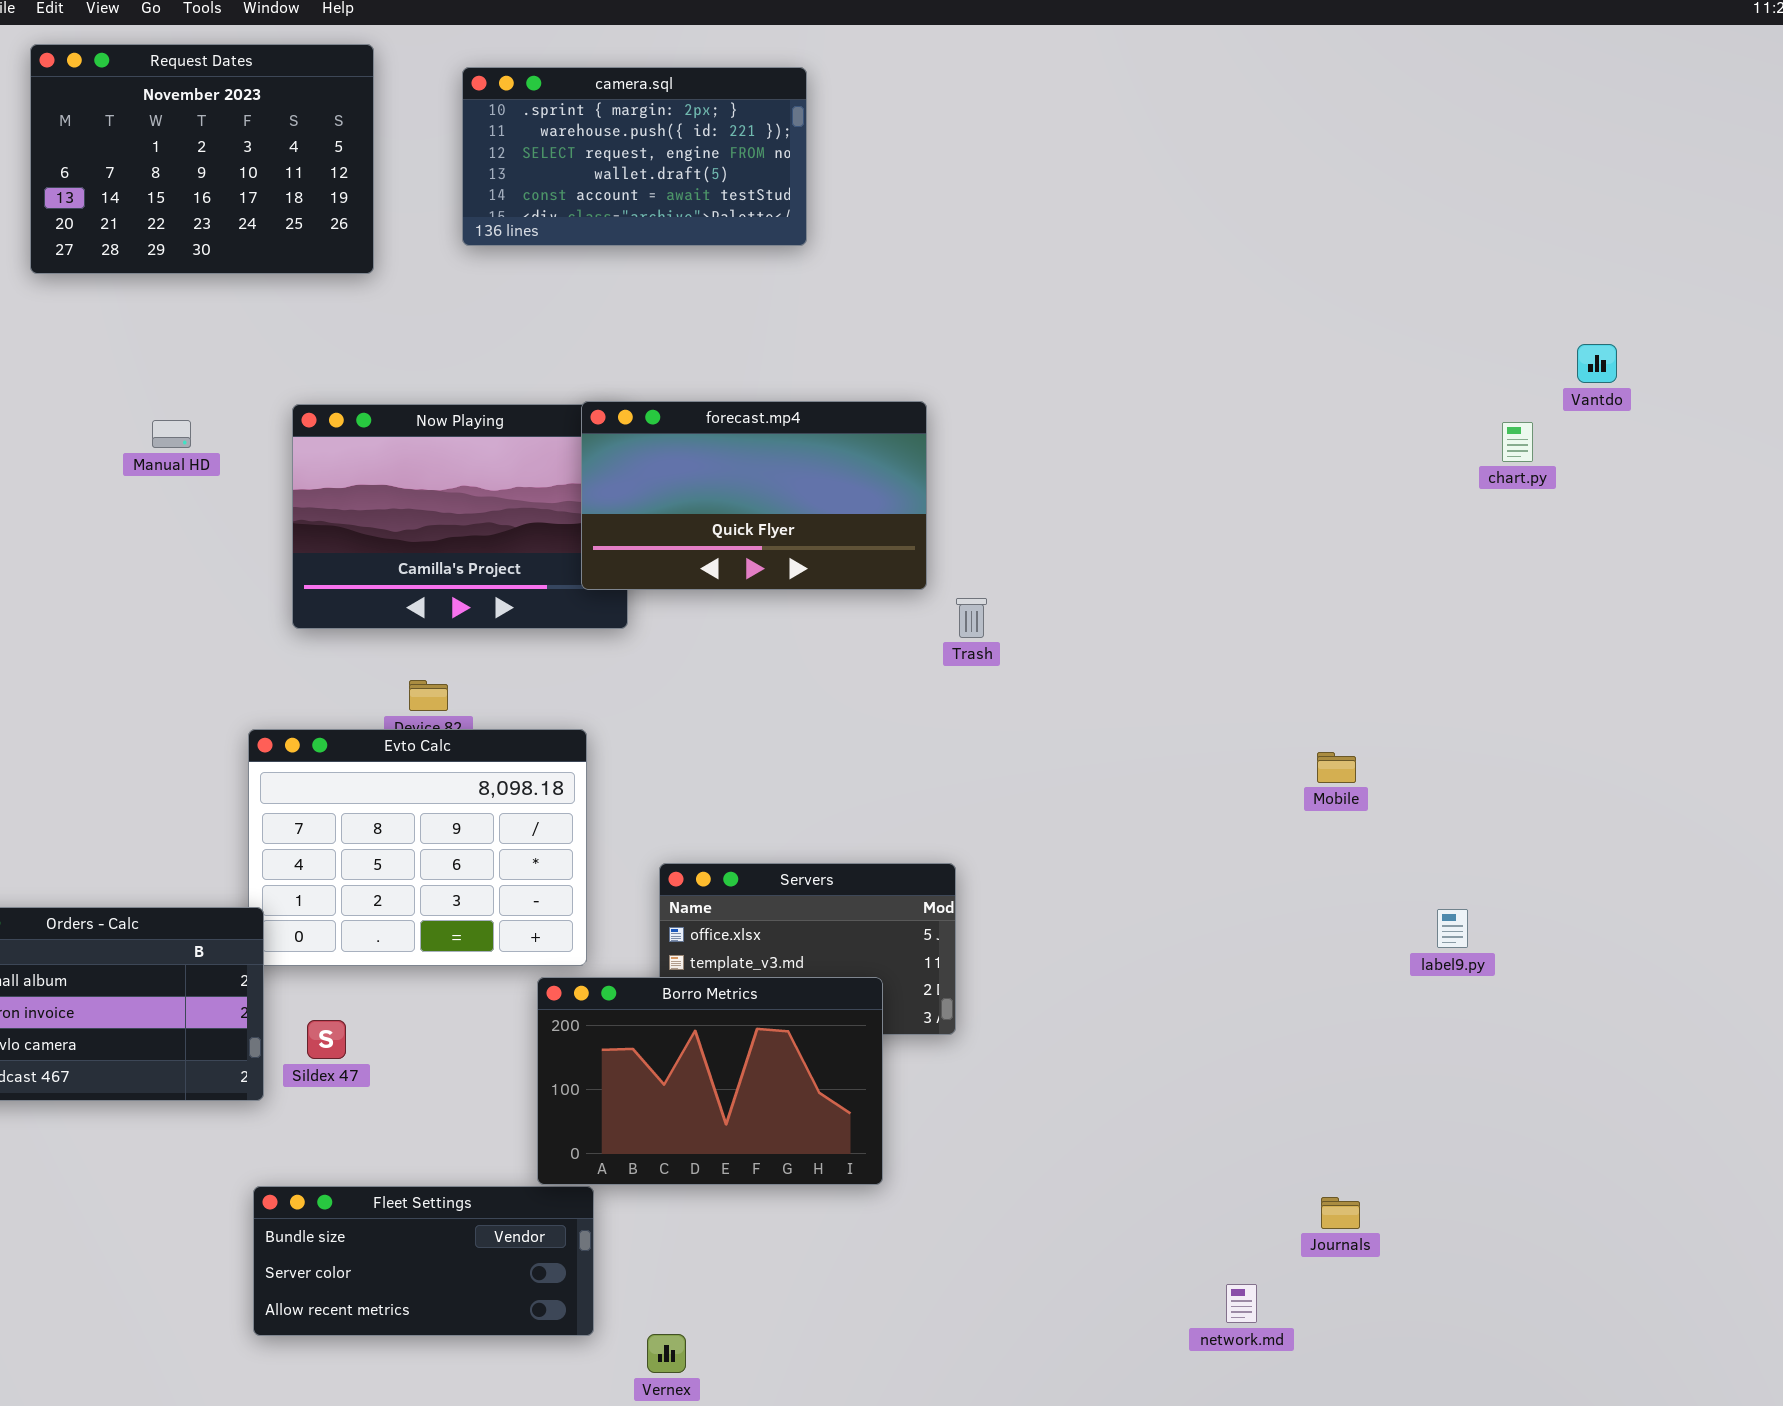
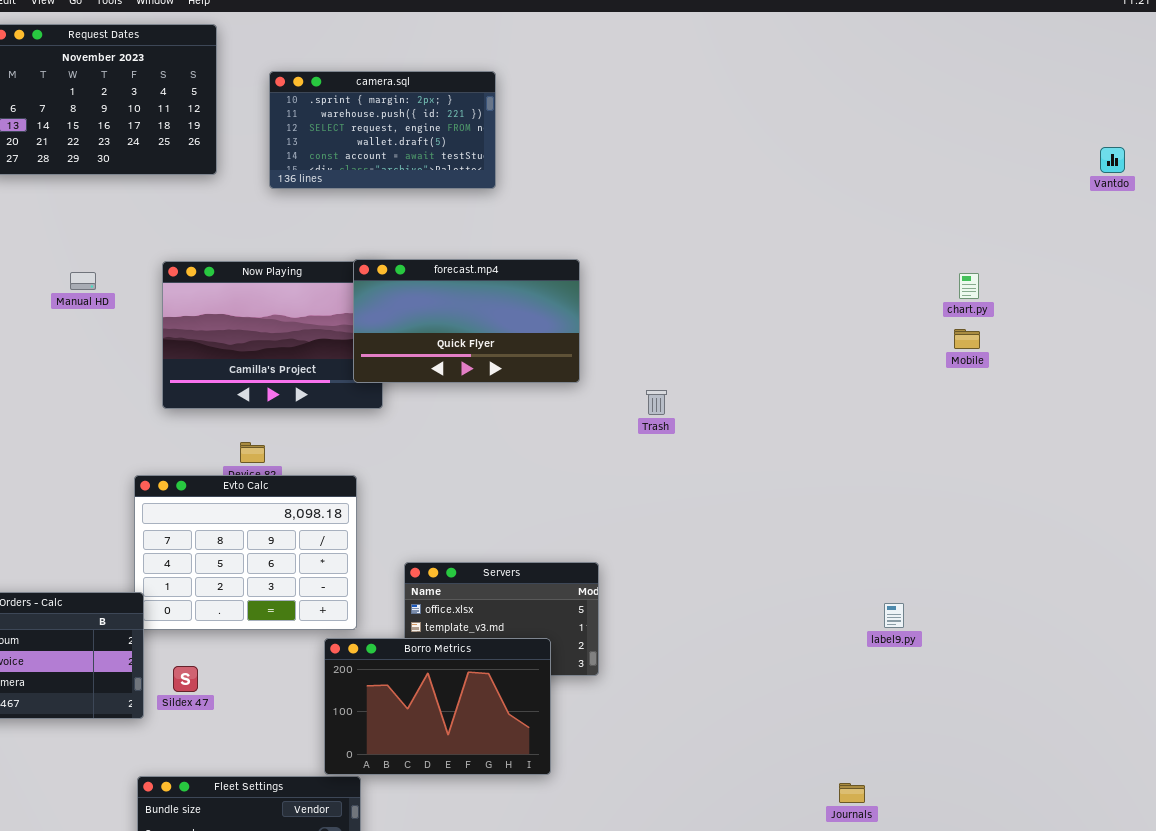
camera.sql: [462,67,807,246] -> [269,71,496,189], moved
Vantdo: [1577,344,1617,383] -> [1100,147,1125,173], moved
Trash: [956,598,987,638] -> [646,390,667,415], moved
Mobile: [1317,752,1356,783] -> [954,329,980,349], moved
label9.py: [1437,909,1468,948] -> [884,603,904,628], moved

